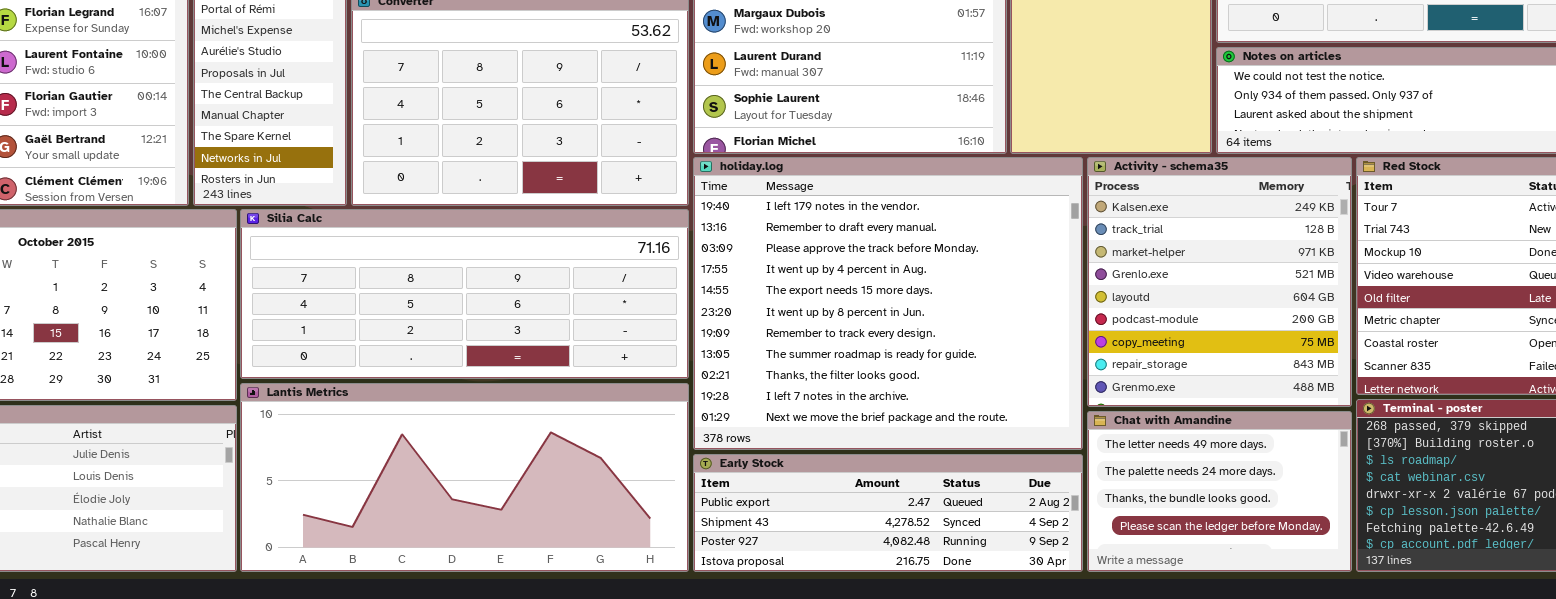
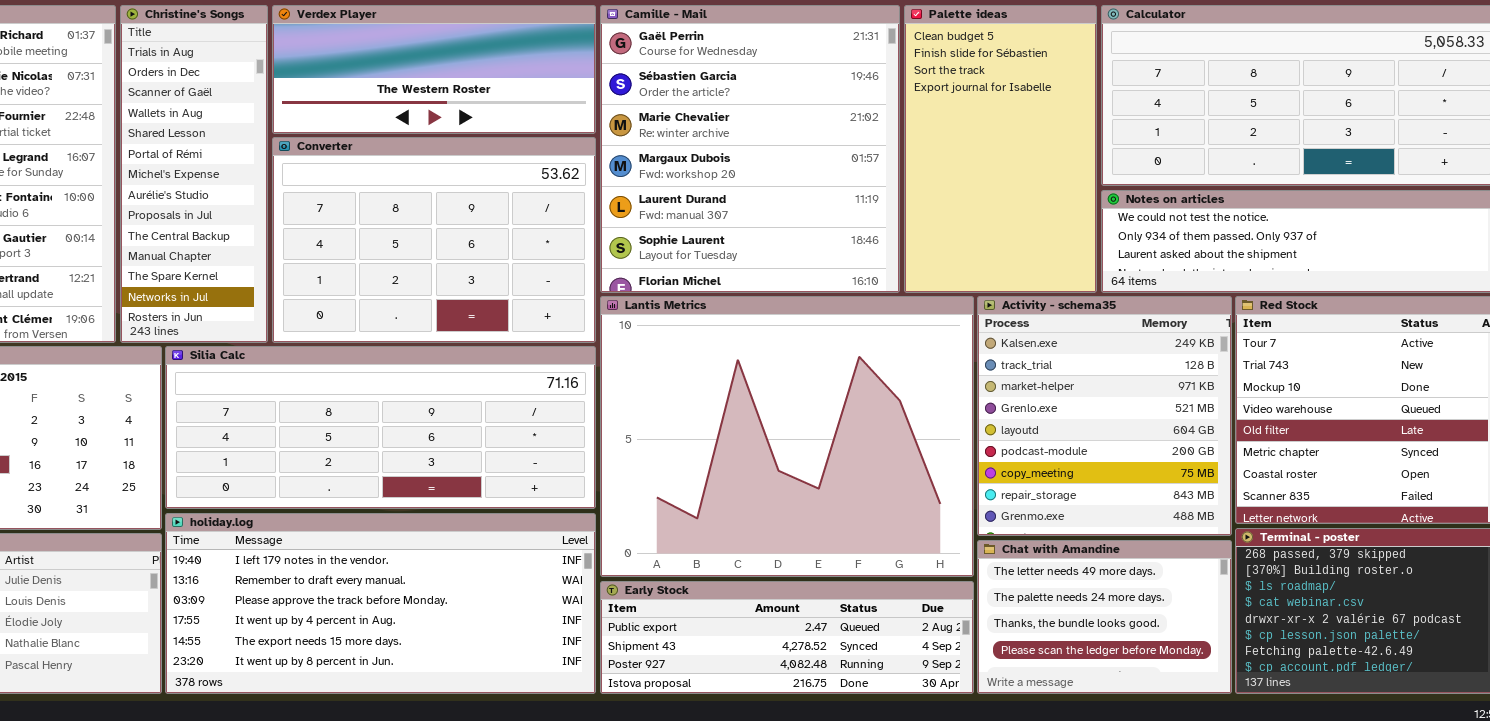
holiday.log: [693,157,1083,450] -> [165,513,596,694], moved, resized
Lantis Metrics: [240,383,689,572] -> [600,296,974,577], moved, resized

